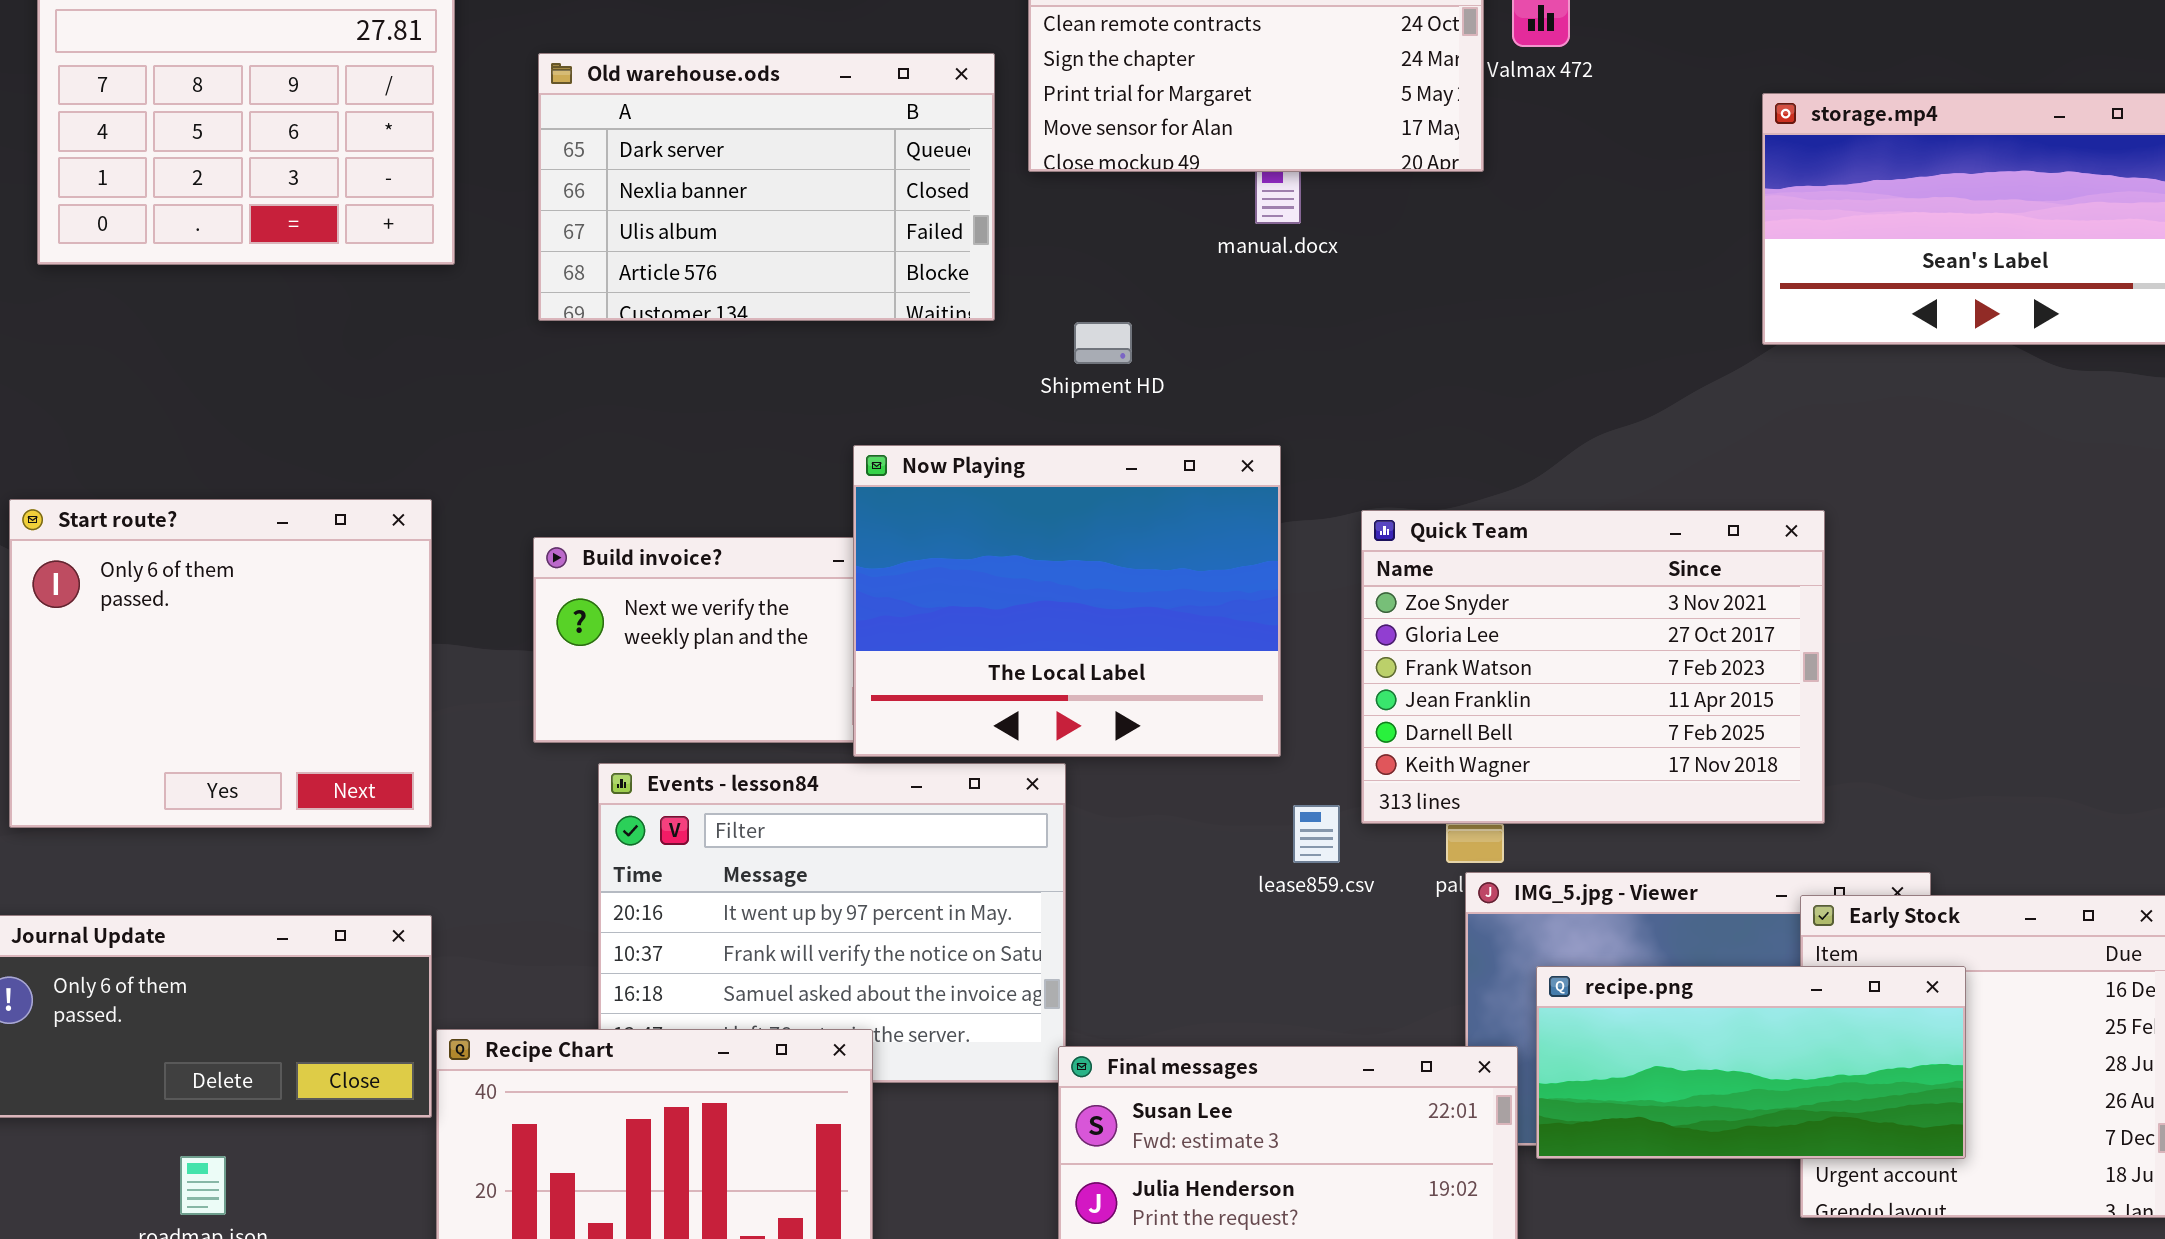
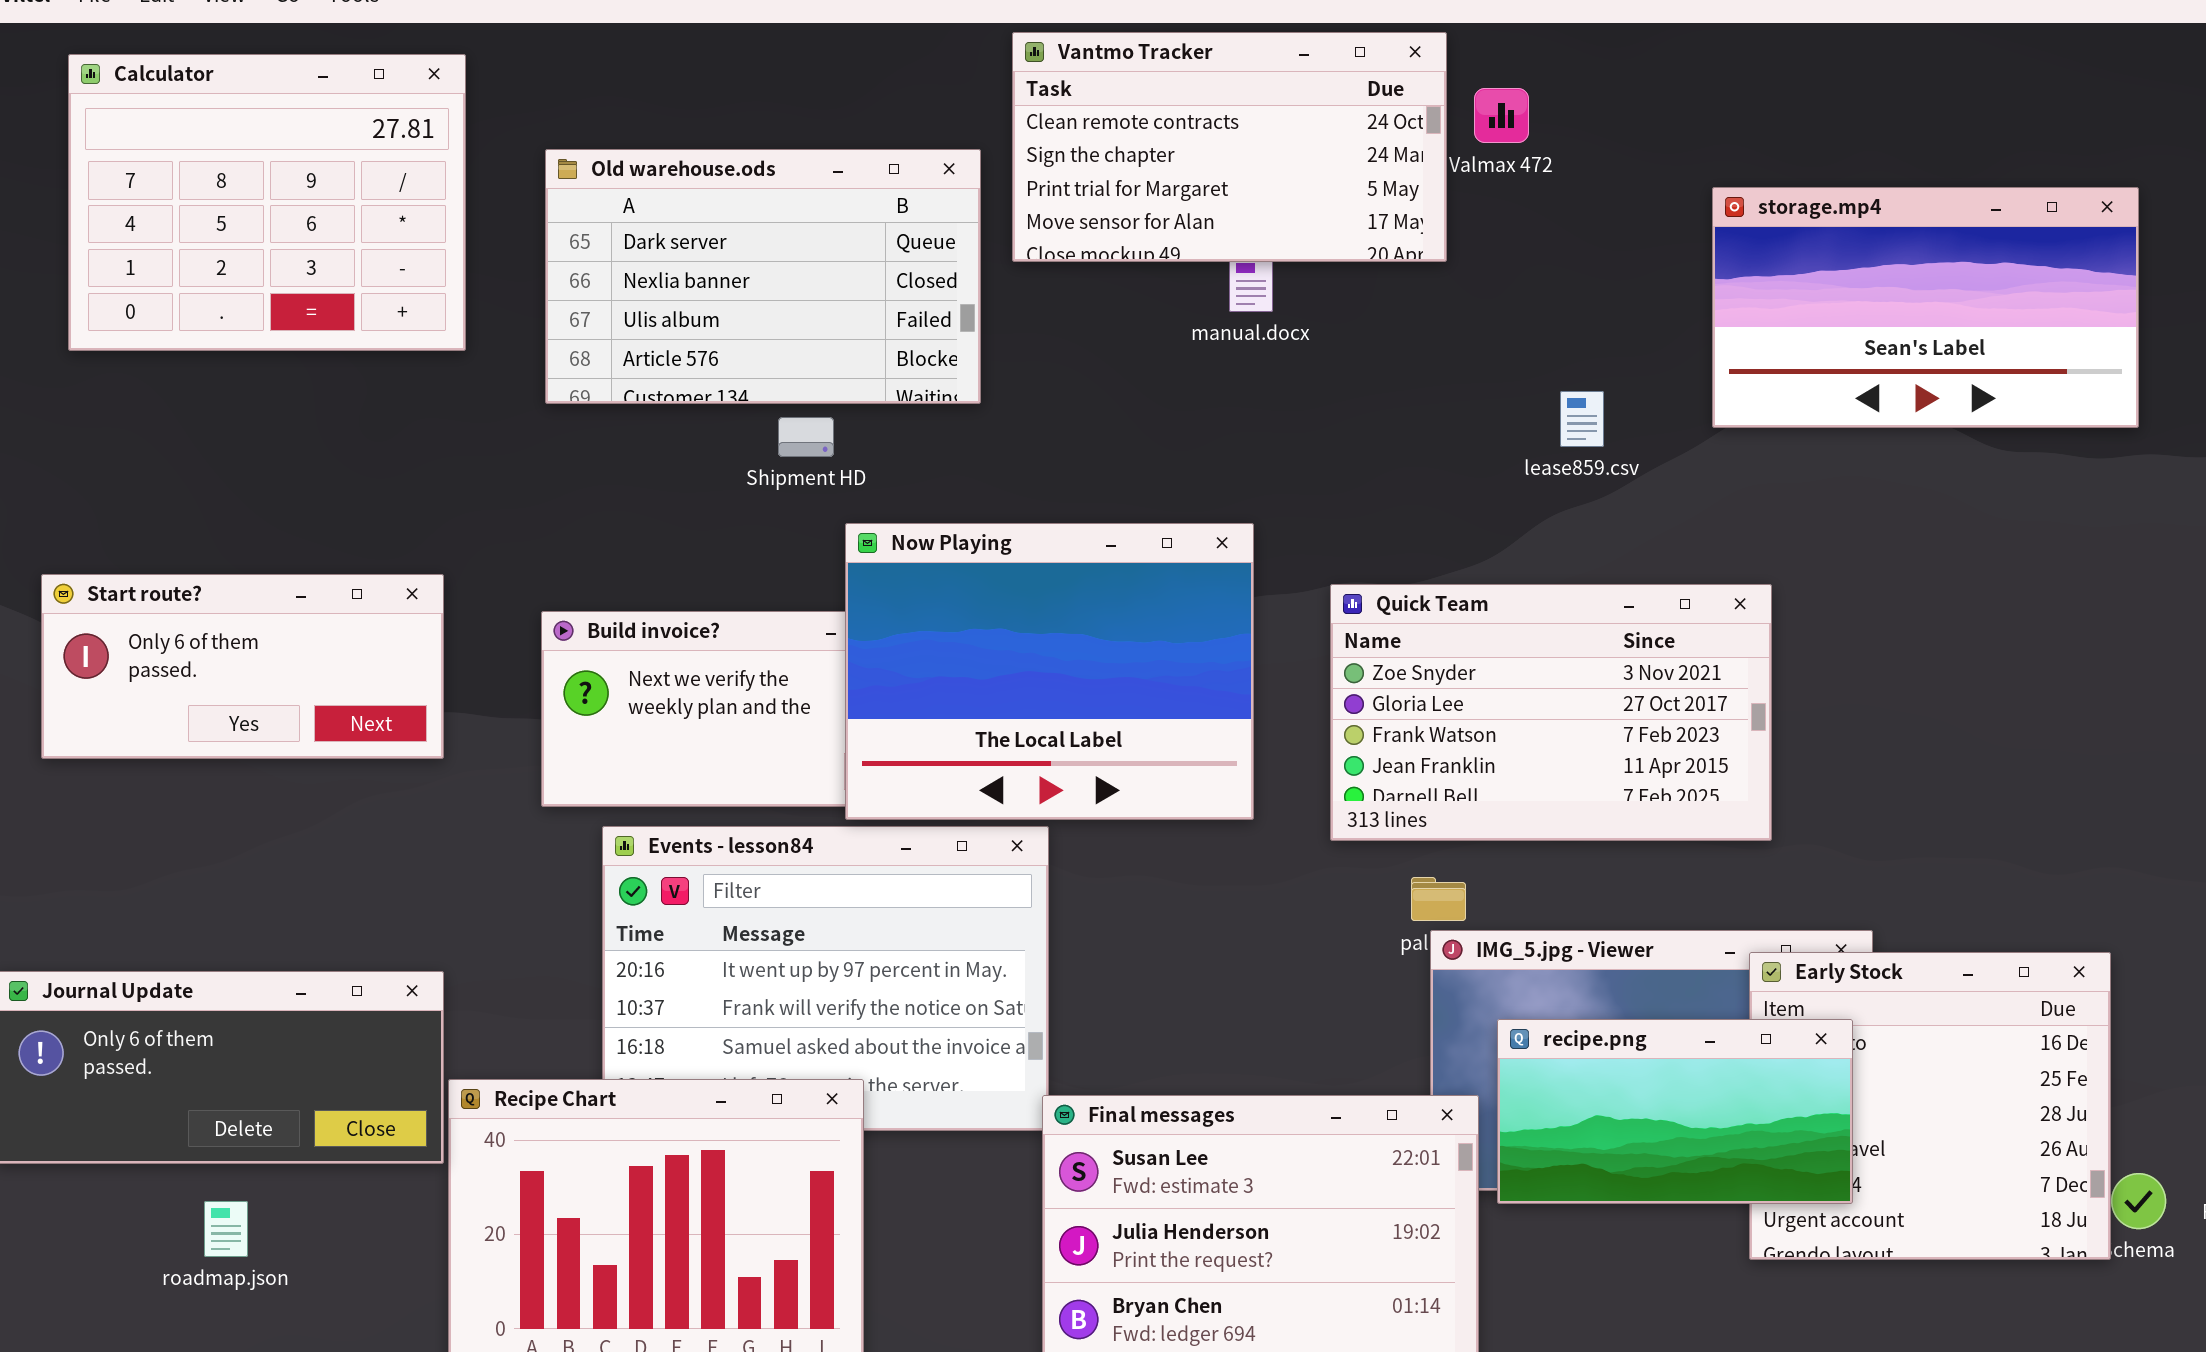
Shipment HD: [1074,322,1132,364] -> [778,417,834,457], moved
Start route?: [9,499,432,828] -> [41,574,444,759], resized
Quick Team: [1361,510,1825,824] -> [1330,584,1772,841], resized
lease859.csv: [1293,805,1340,863] -> [1560,391,1604,447], moved
recipe.png: [1536,966,1966,1159] -> [1497,1019,1853,1204], resized

